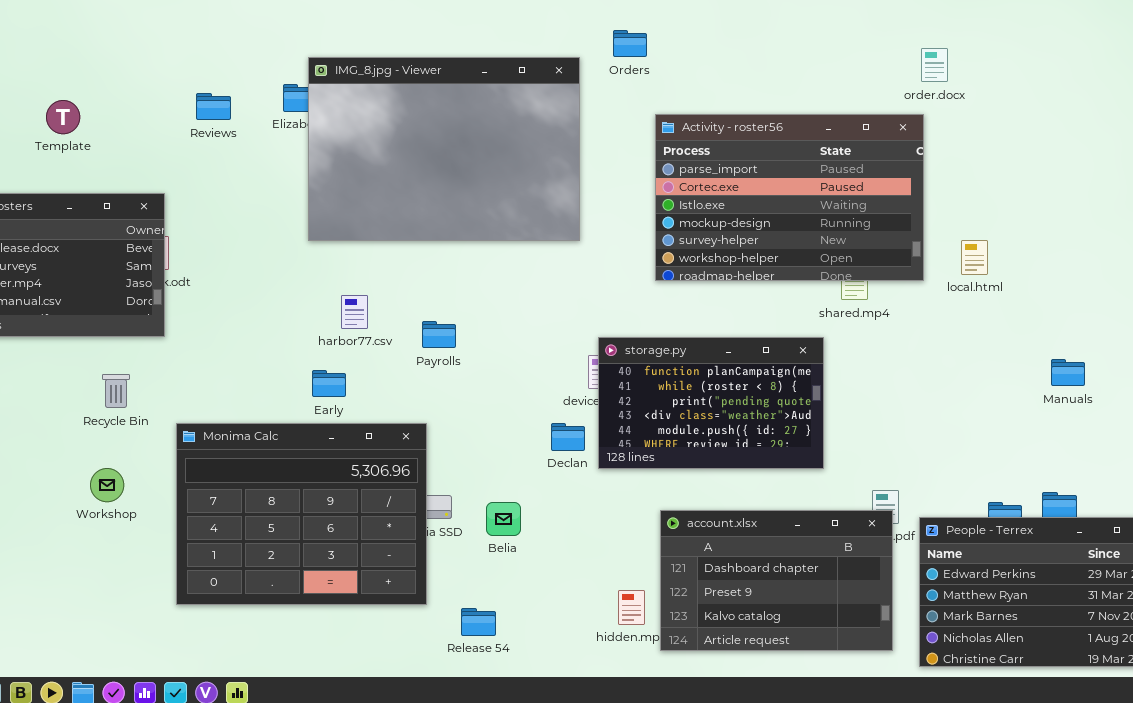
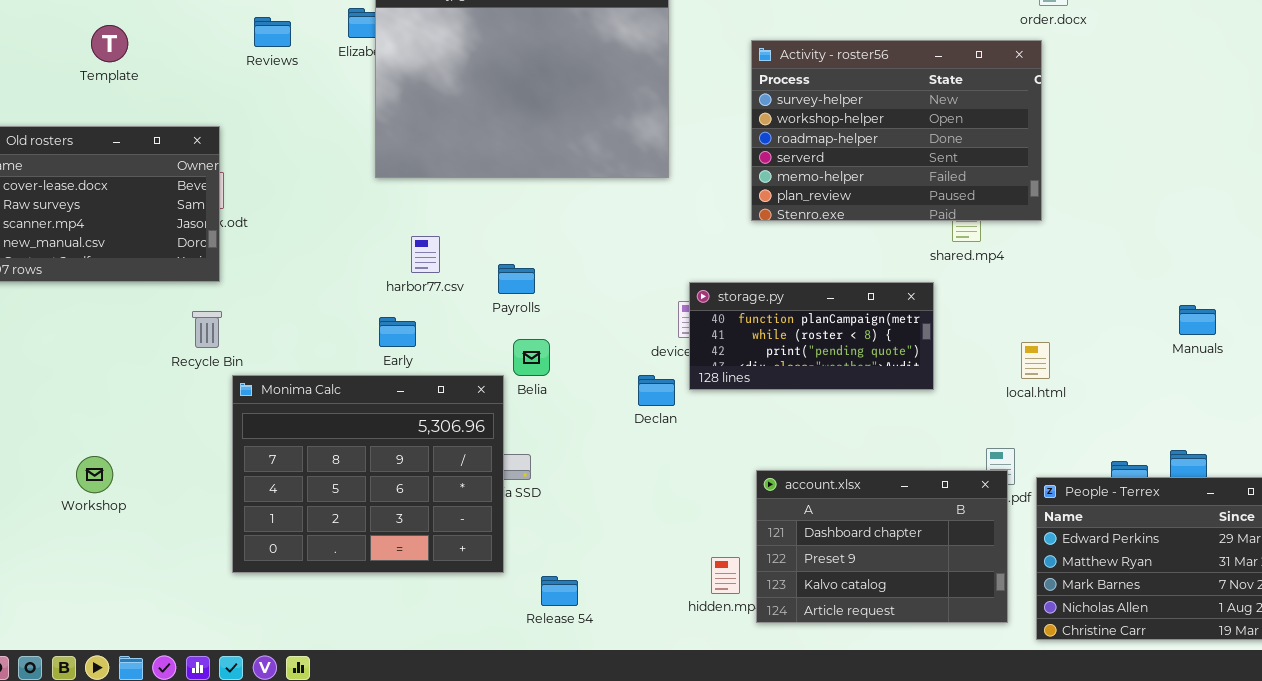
Activity - roster56: [655,114,924,281] -> [751,40,1042,221], scrolled down 4 rows
local.html: [961,240,988,275] -> [1021,342,1050,379], moved
storage.py: [598,337,824,469] -> [689,282,934,390], resized
Recycle Bin: [102,374,130,408] -> [192,311,222,348], moved
Workshop: [90,468,124,502] -> [76,456,113,493], moved
Belia: [486,502,521,536] -> [513,339,550,376], moved

